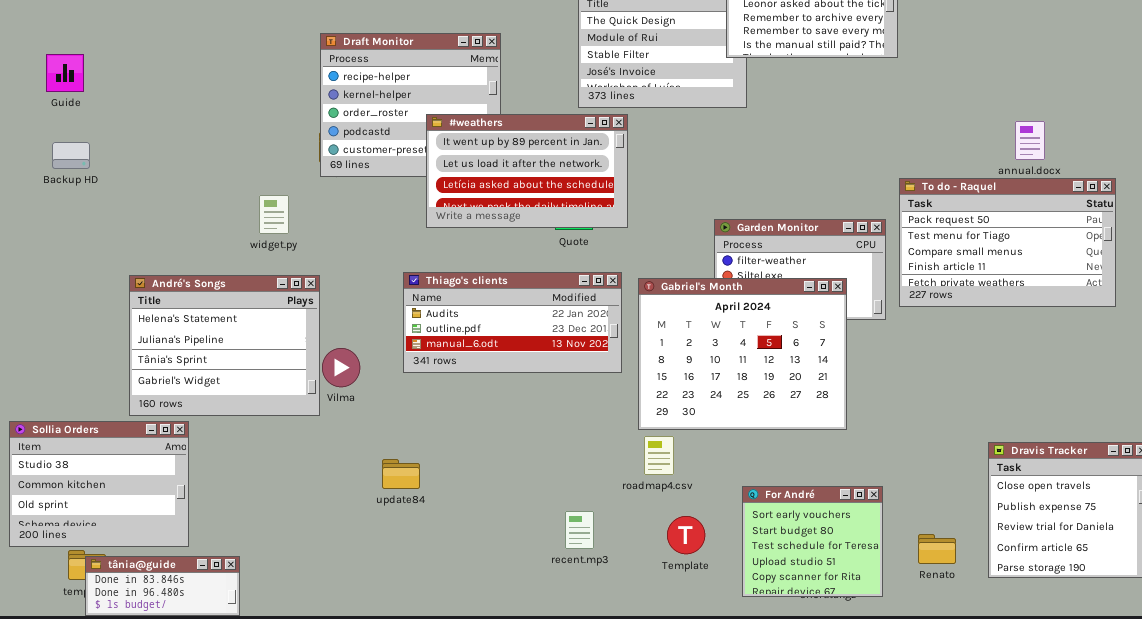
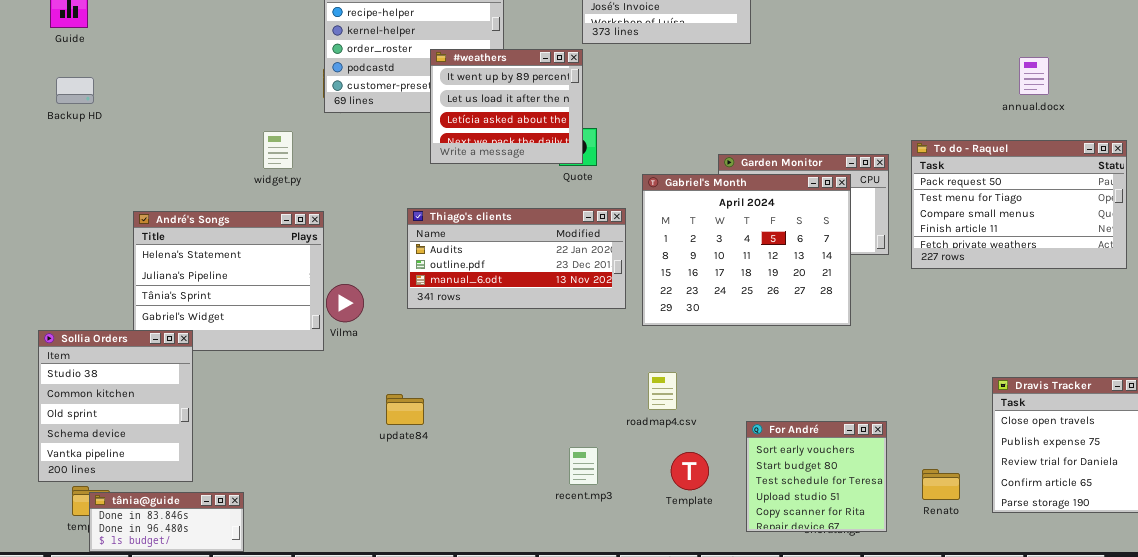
#weathers: [426,114,628,228] -> [430,49,583,164], resized
To do - Raquel: [899,178,1116,307] -> [911,140,1127,269], moved
Gabriel's Month: [638,278,847,430] -> [642,174,851,326], moved
Sollia Orders: [9,421,189,547] -> [38,330,193,482], resized

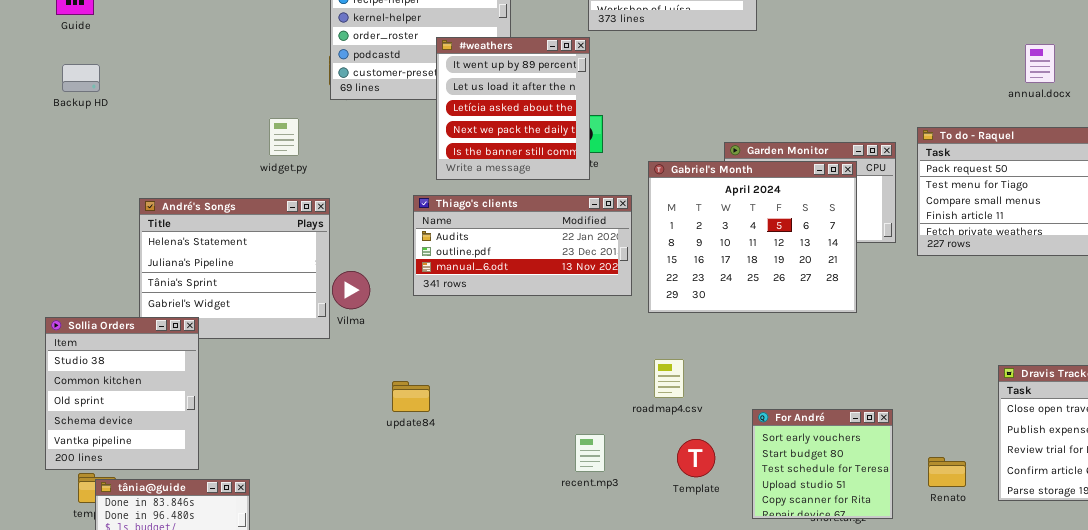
#weathers: [430,49,583,164] -> [436,37,590,180], resized

